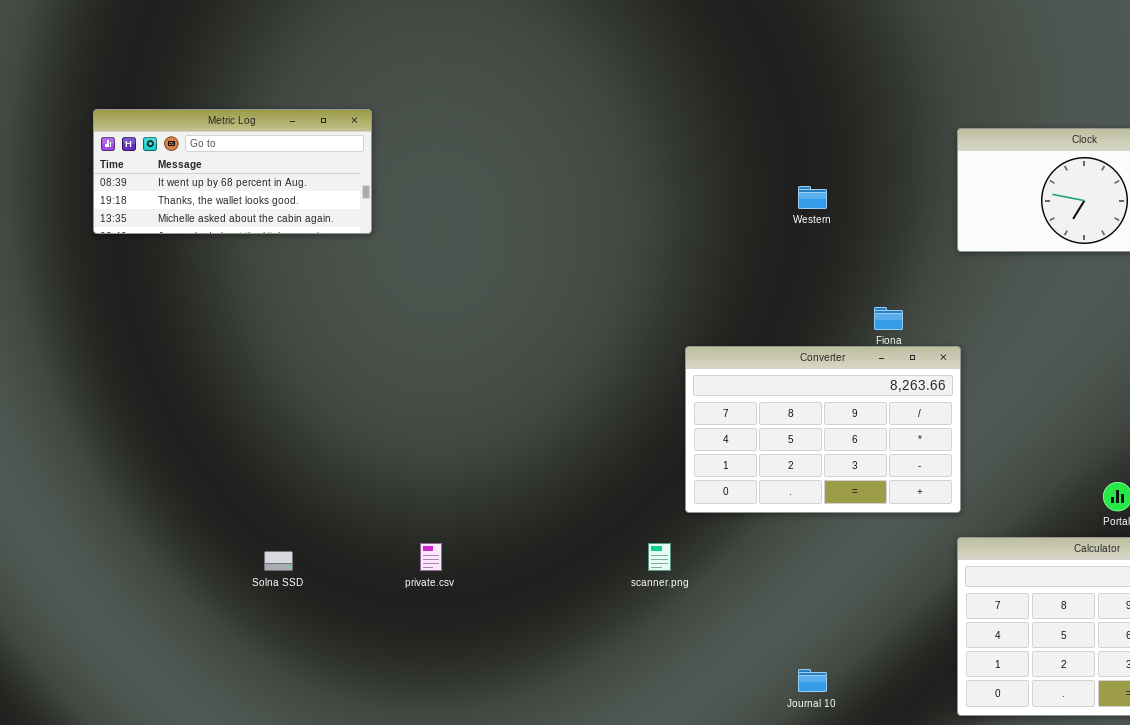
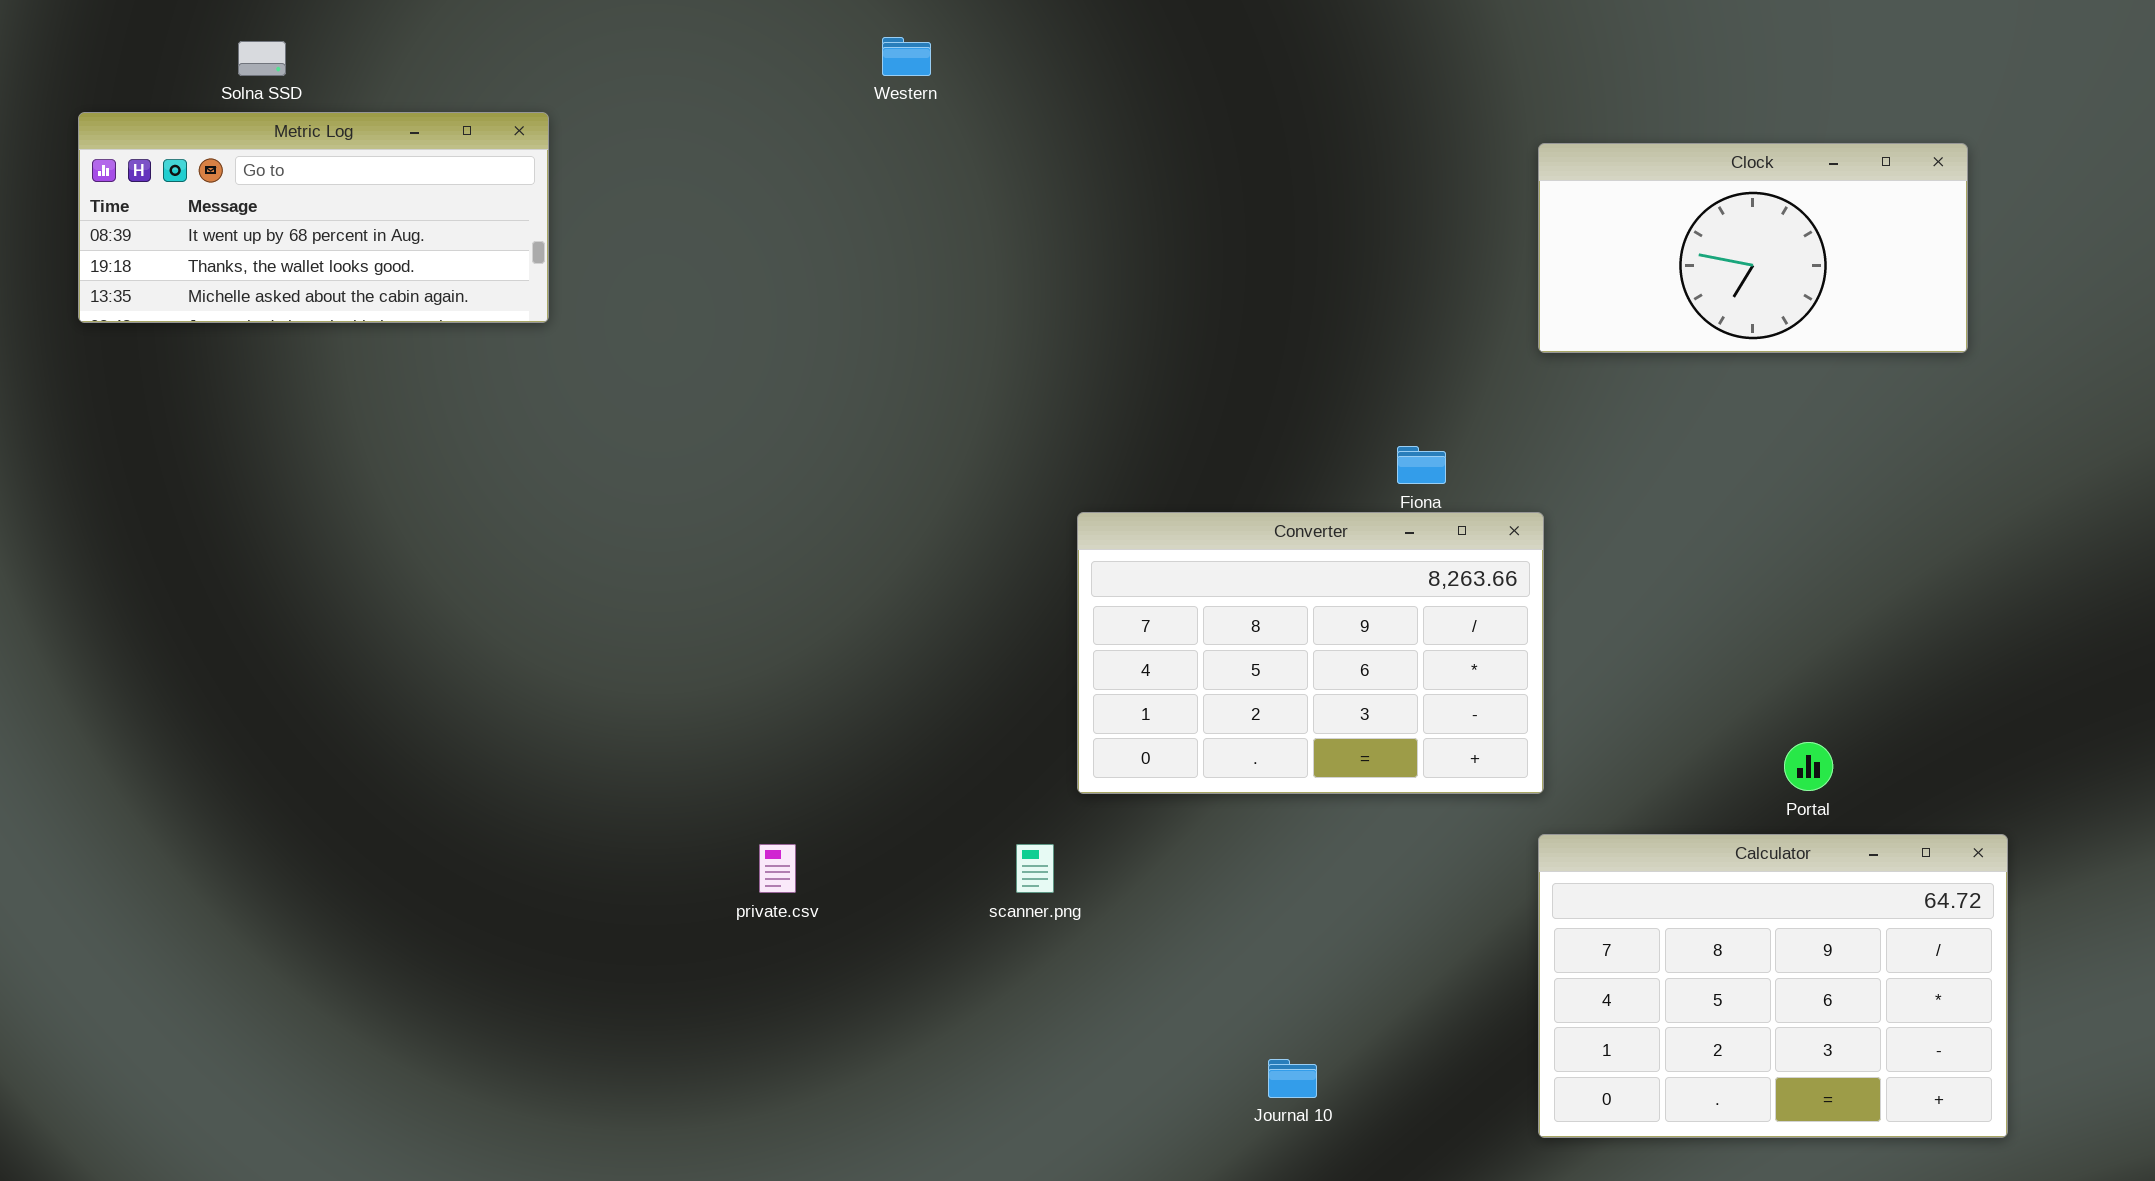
Western: [798,186,827,209] -> [882,37,931,76], moved
private.csv: [420,543,442,571] -> [759,844,796,893], moved
Solna SSD: [264,551,293,571] -> [238,41,286,76], moved

